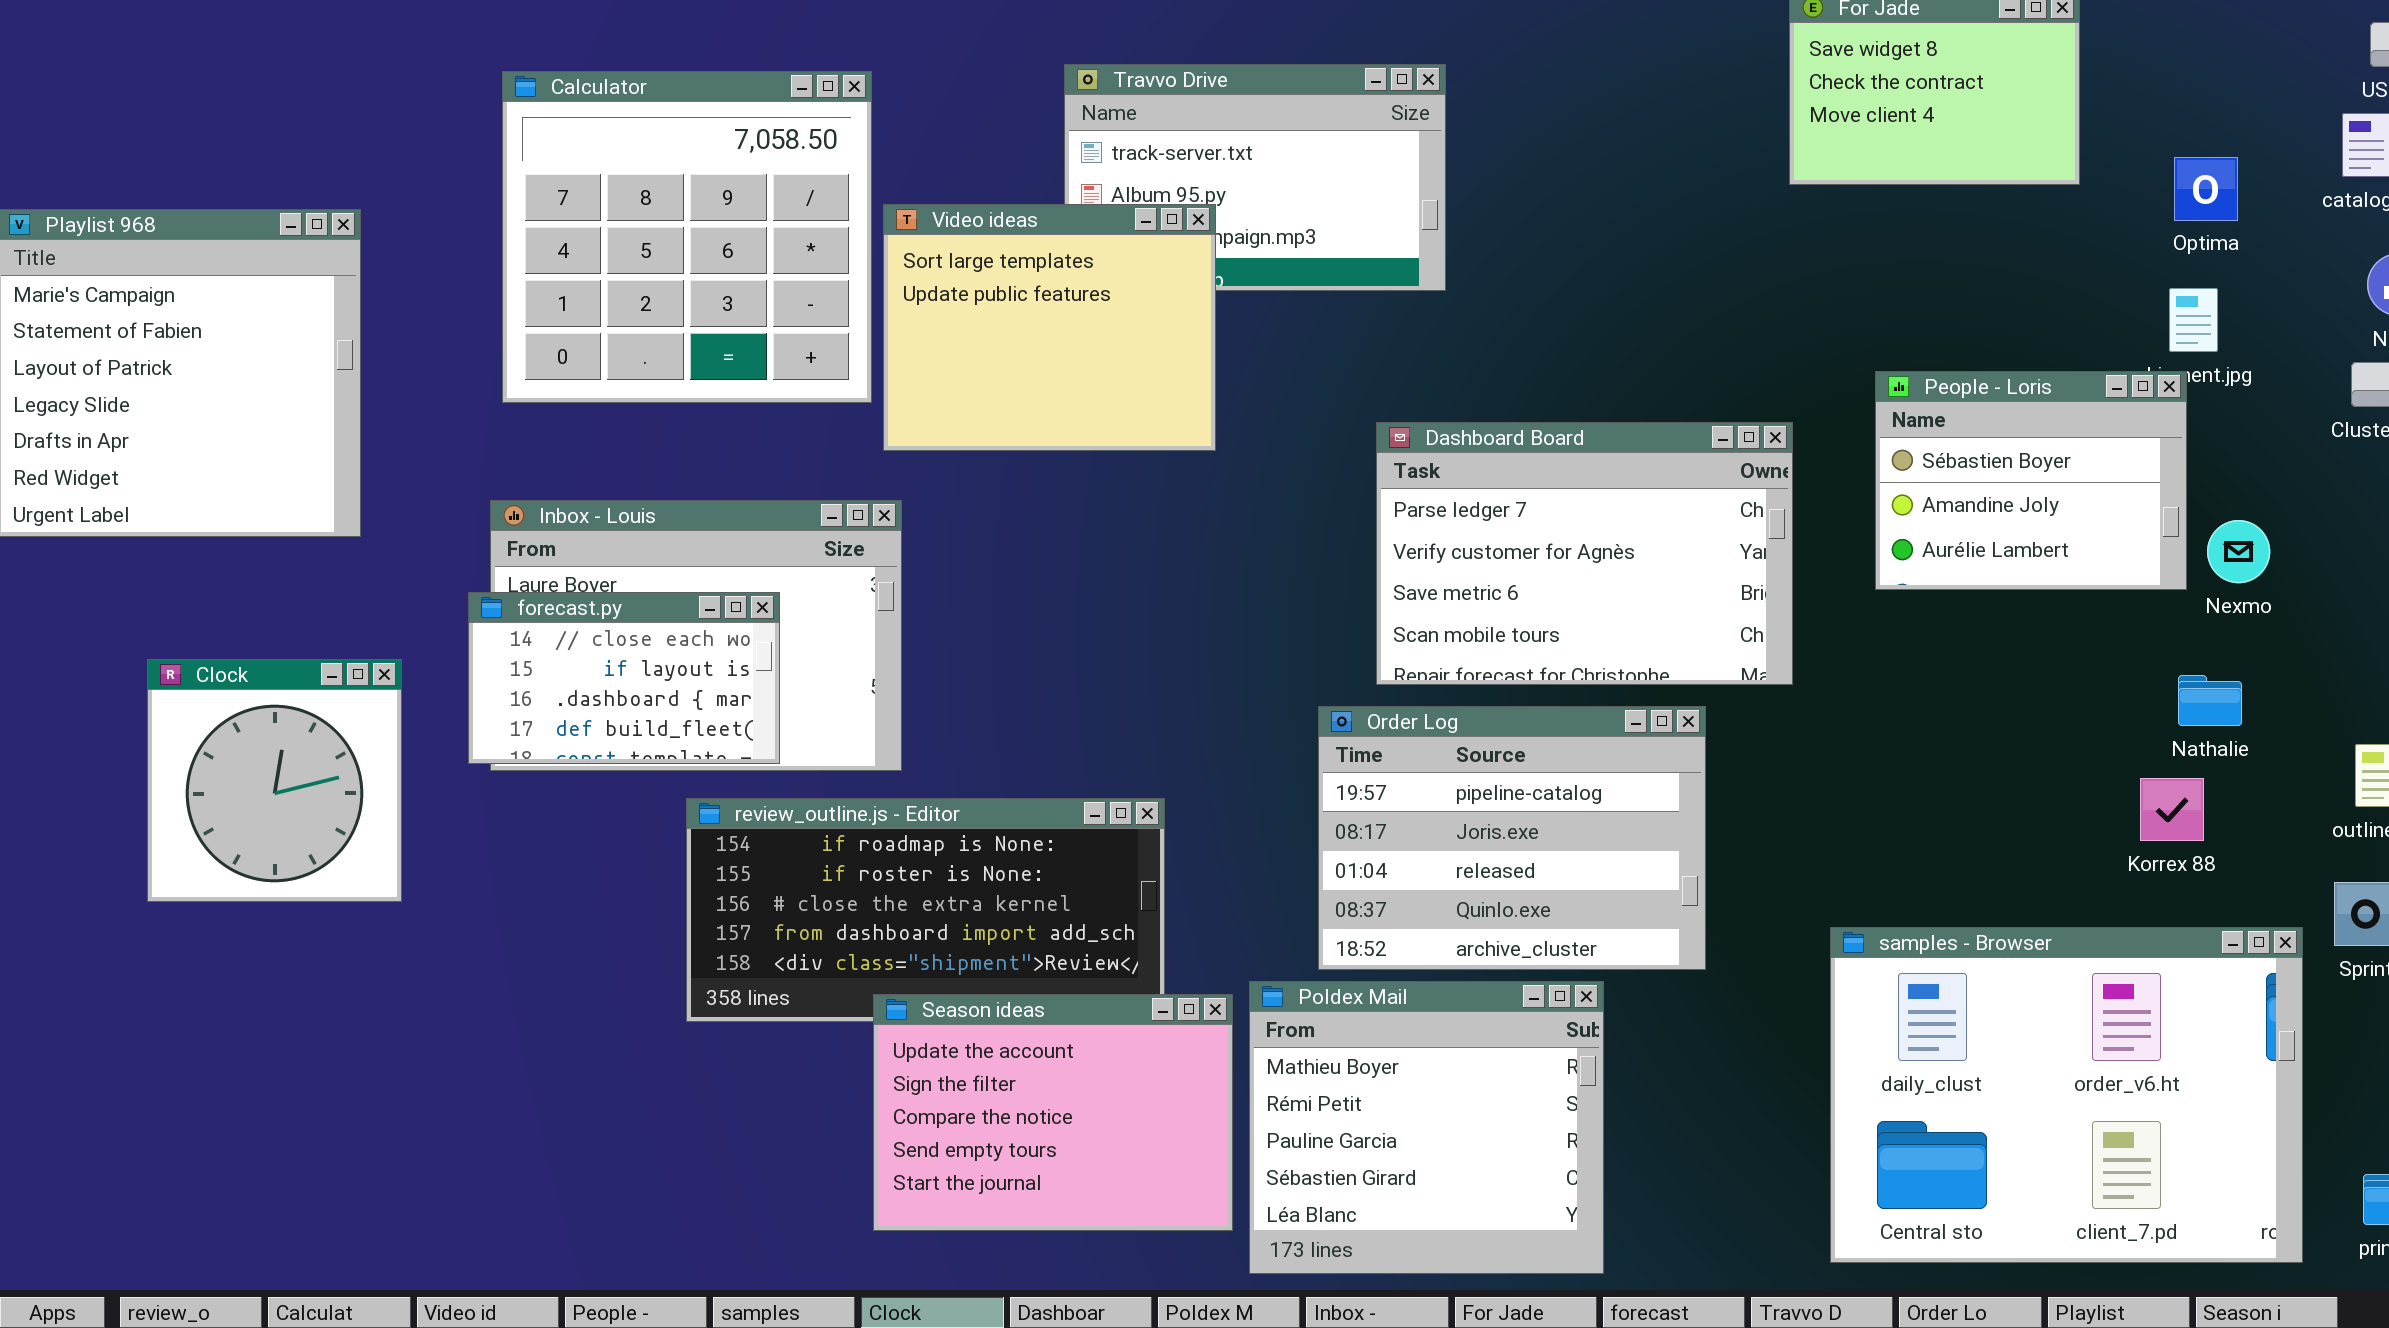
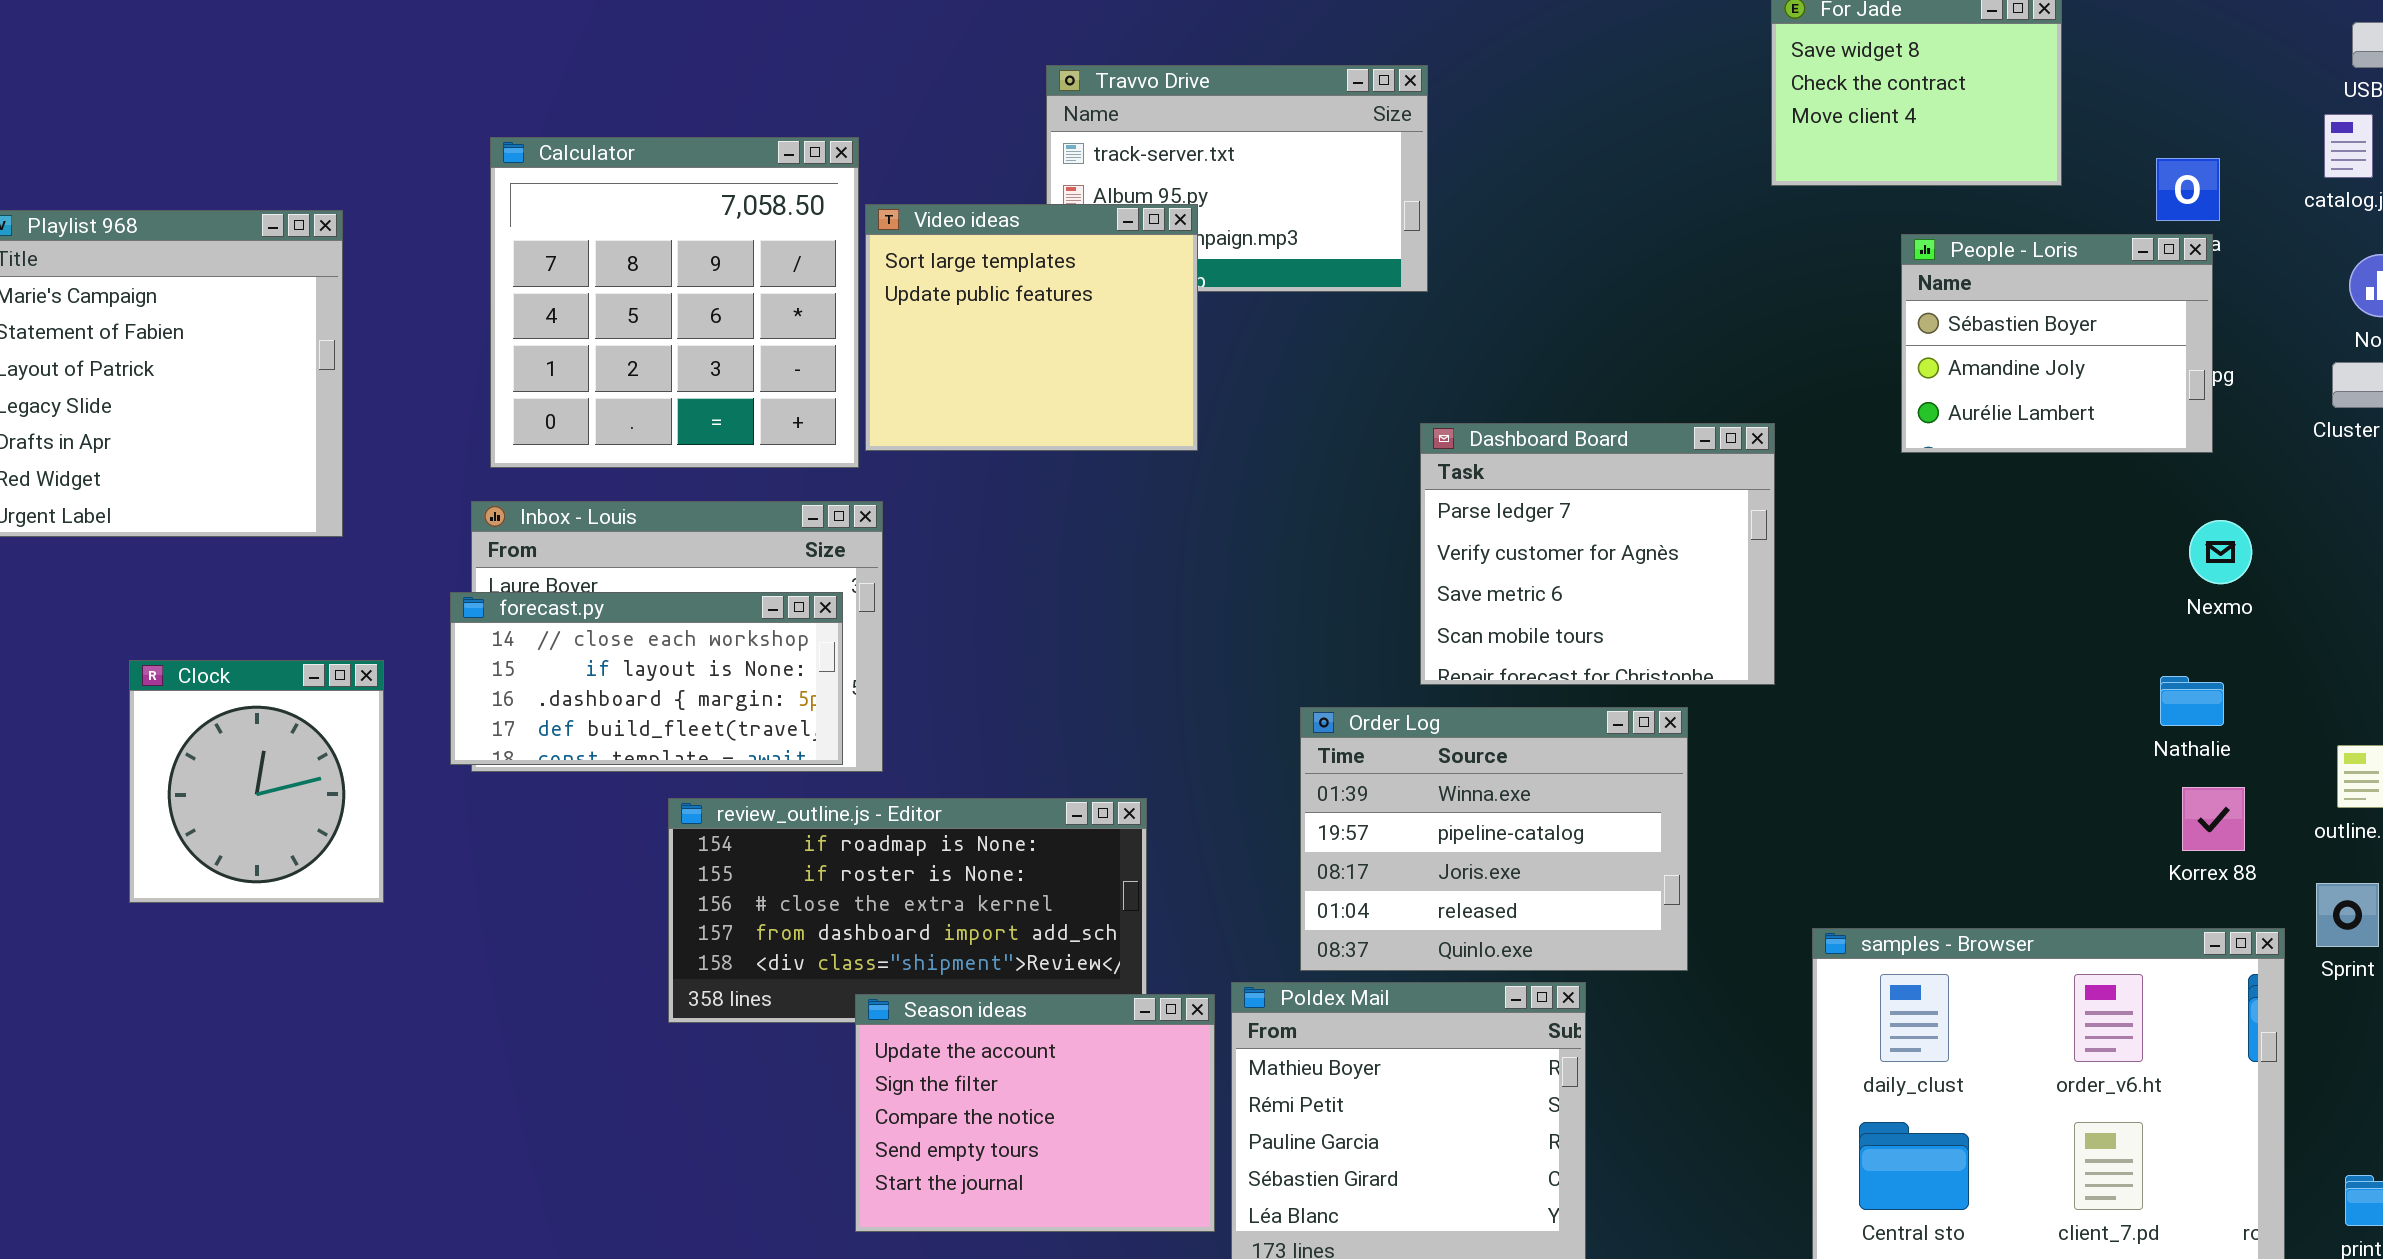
Calculator: [502,71,872,403] -> [490,137,859,468], moved
People - Loris: [1875,371,2187,590] -> [1901,234,2213,453], moved
Dashboard Board: [1376,422,1793,685] -> [1420,423,1775,685], resized
forecast.py: [468,592,780,764] -> [450,592,843,765], resized
Order Log: [1318,706,1706,970] -> [1300,707,1688,971], scrolled up 1 row
Korrex 88: [2140,778,2204,841] -> [2182,787,2245,851], moved

